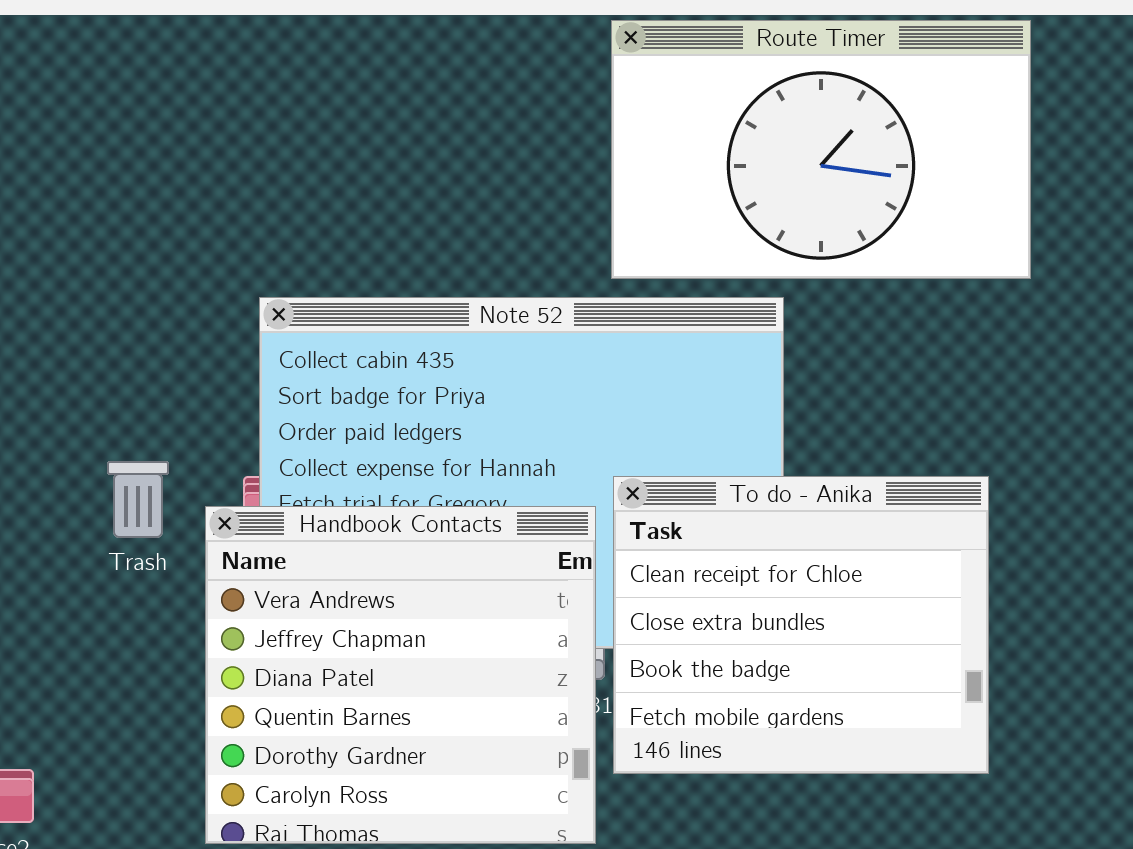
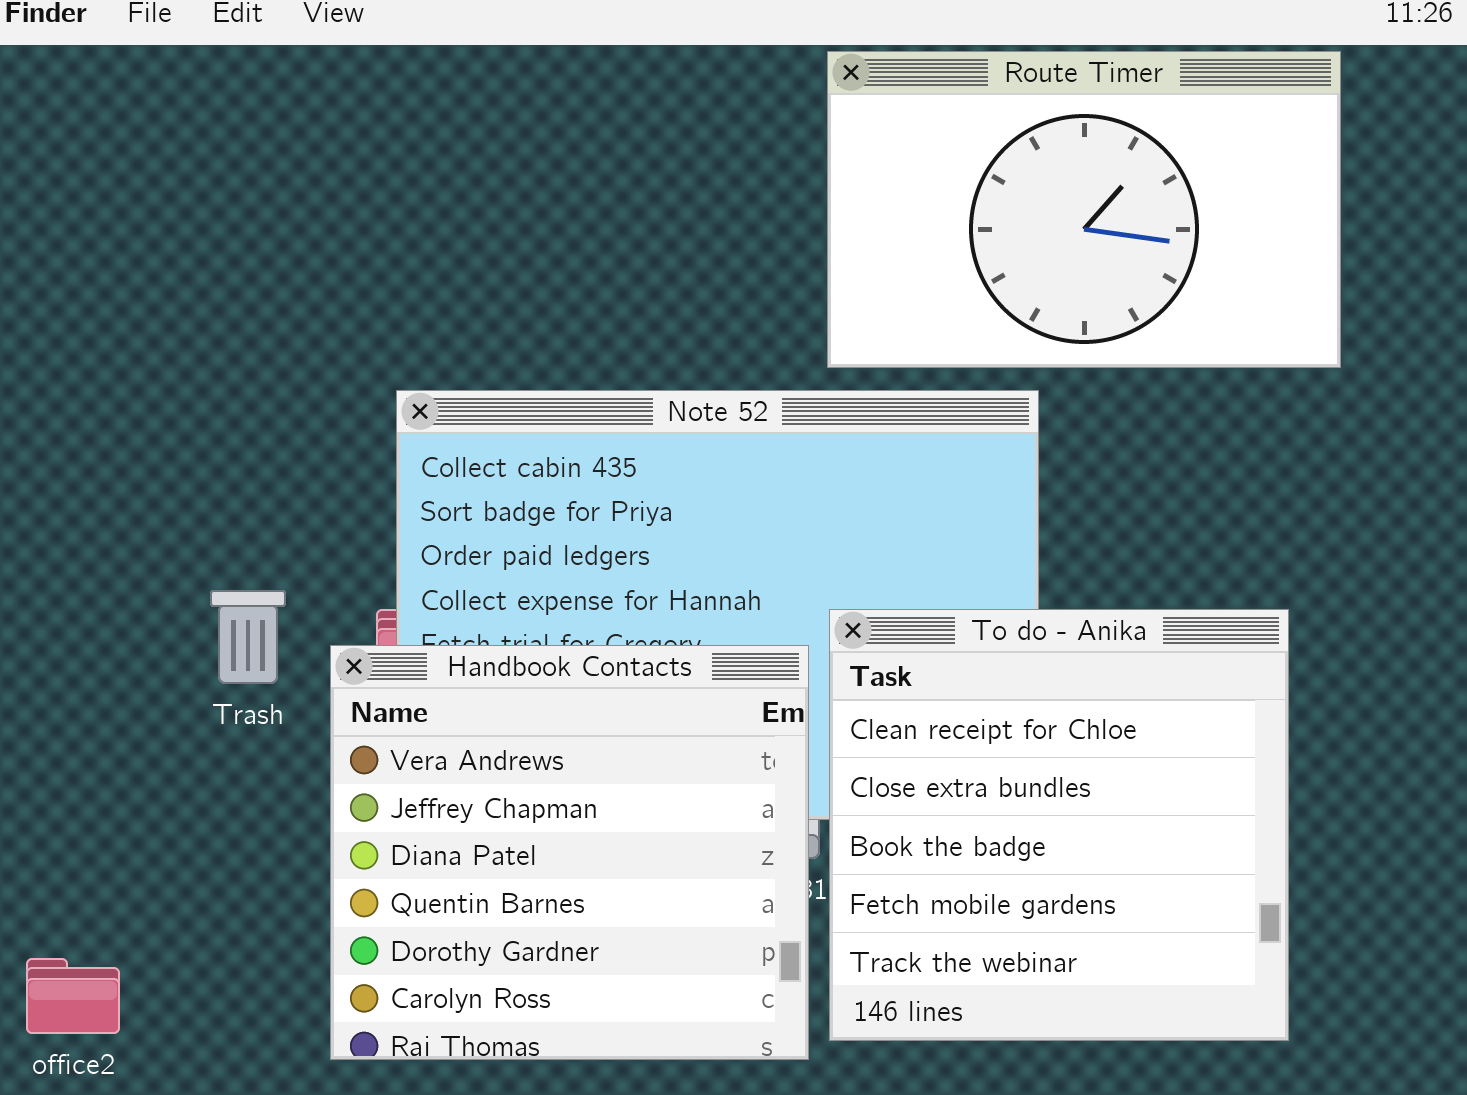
To do - Anika: [613,476,989,774] -> [829,609,1289,1041], resized

